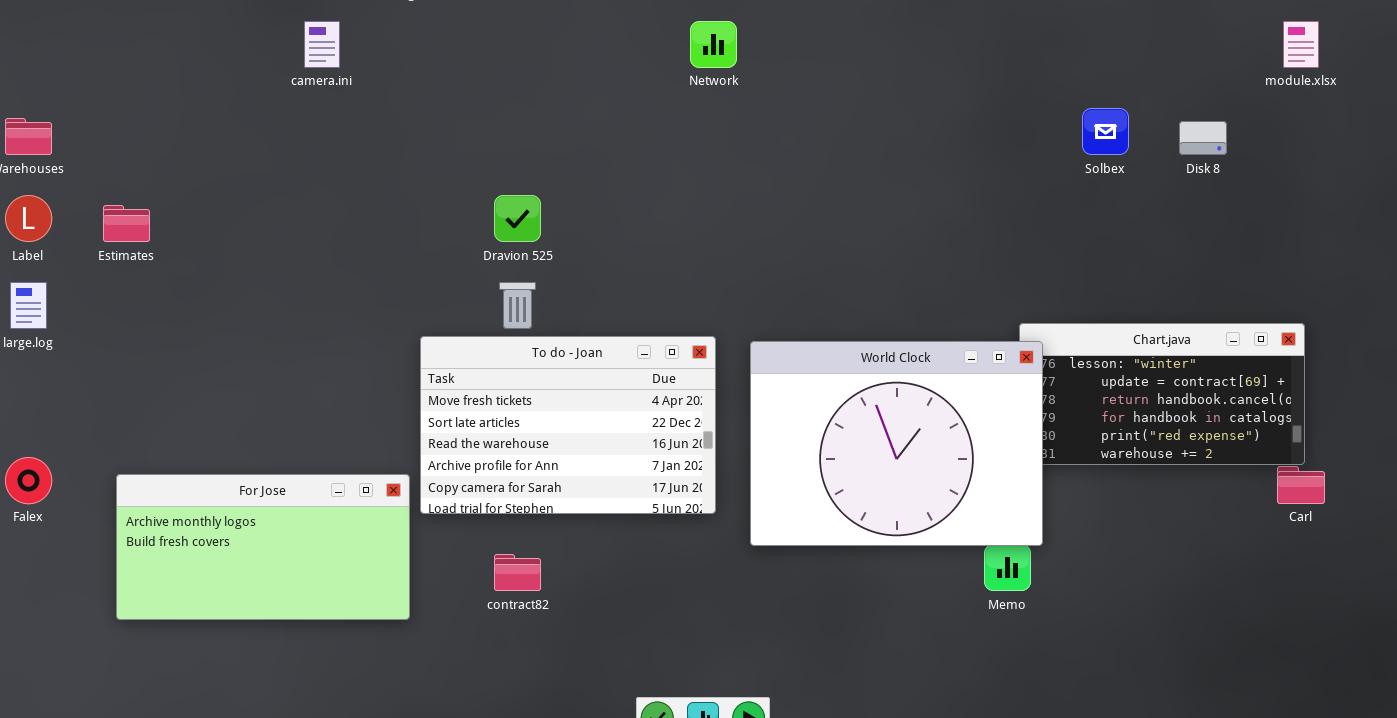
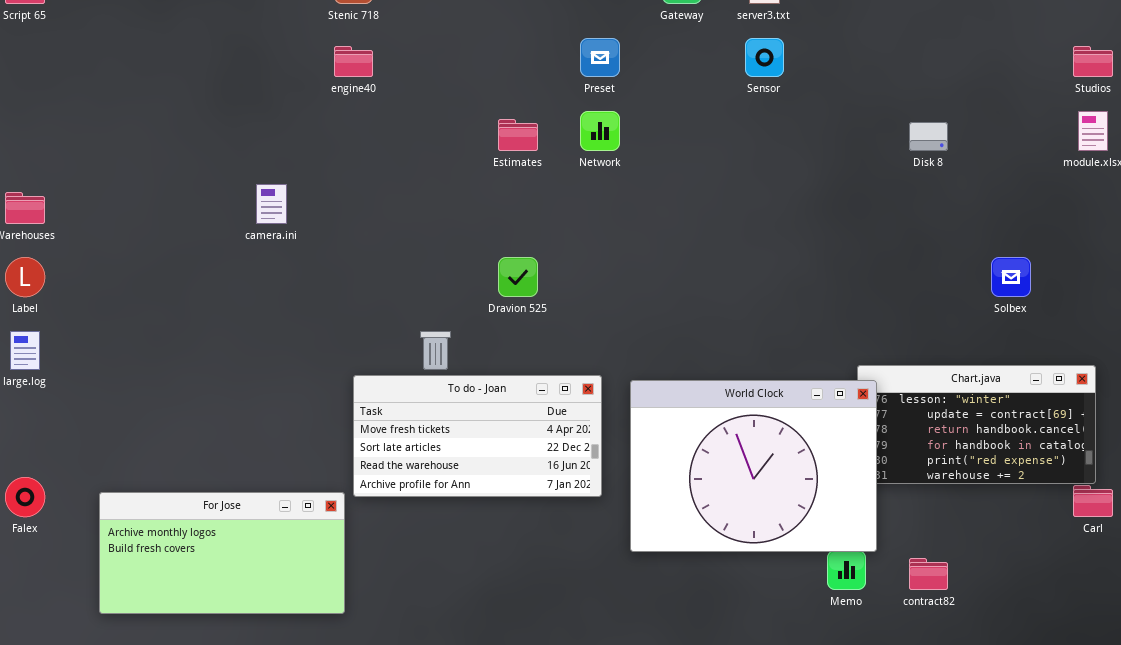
camera.ini: [304,21,340,68] -> [256,184,287,224], moved
Solbex: [1082,108,1129,155] -> [991,257,1031,297], moved
Disk 8: [1179,121,1227,155] -> [909,122,948,151], moved
Dravion 525: [494,195,541,242] -> [498,257,538,297], moved
Estimates: [103,205,150,242] -> [498,119,538,151], moved
To do - Joan: [420,336,716,514] -> [353,375,602,497], resized
contract82: [494,554,541,591] -> [909,558,948,590], moved

